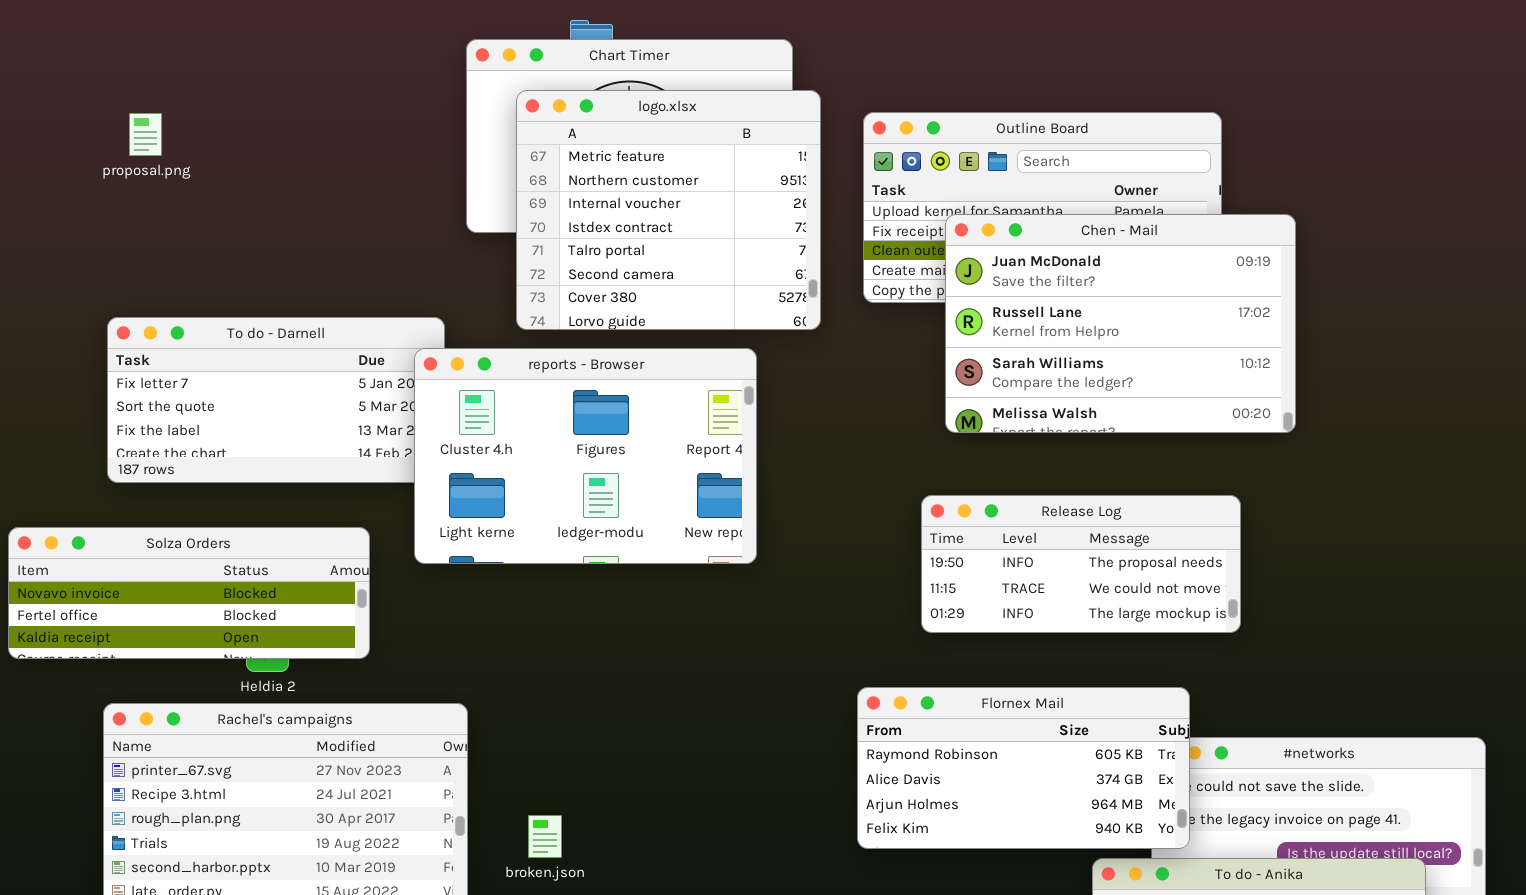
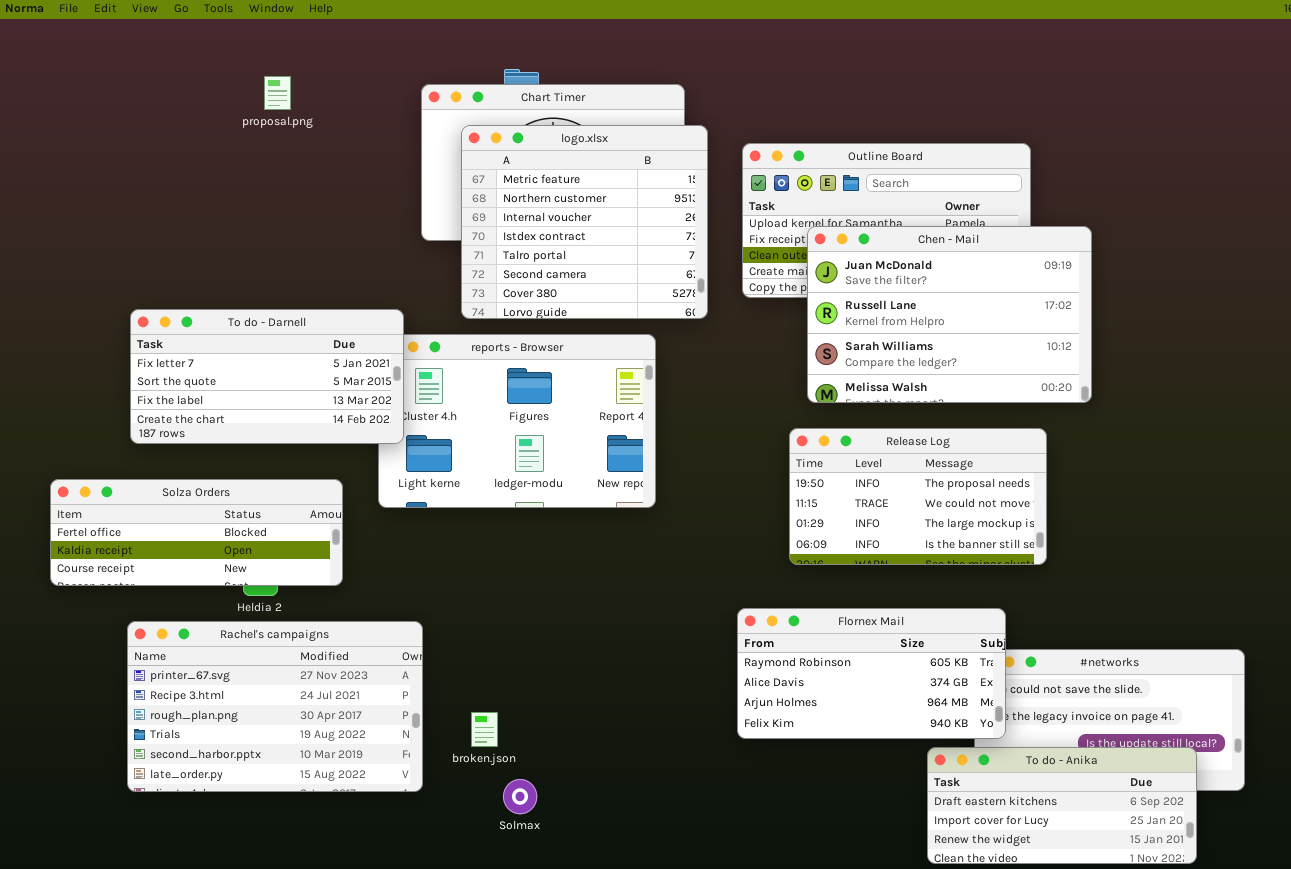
proposal.png: [129,113,162,156] -> [264,76,291,110], moved
To do - Darnell: [107,317,445,483] -> [130,309,404,444], raised
Release Log: [921,495,1241,633] -> [789,428,1047,565], resized
Solza Orders: [8,527,370,659] -> [50,479,343,586], scrolled down 1 row

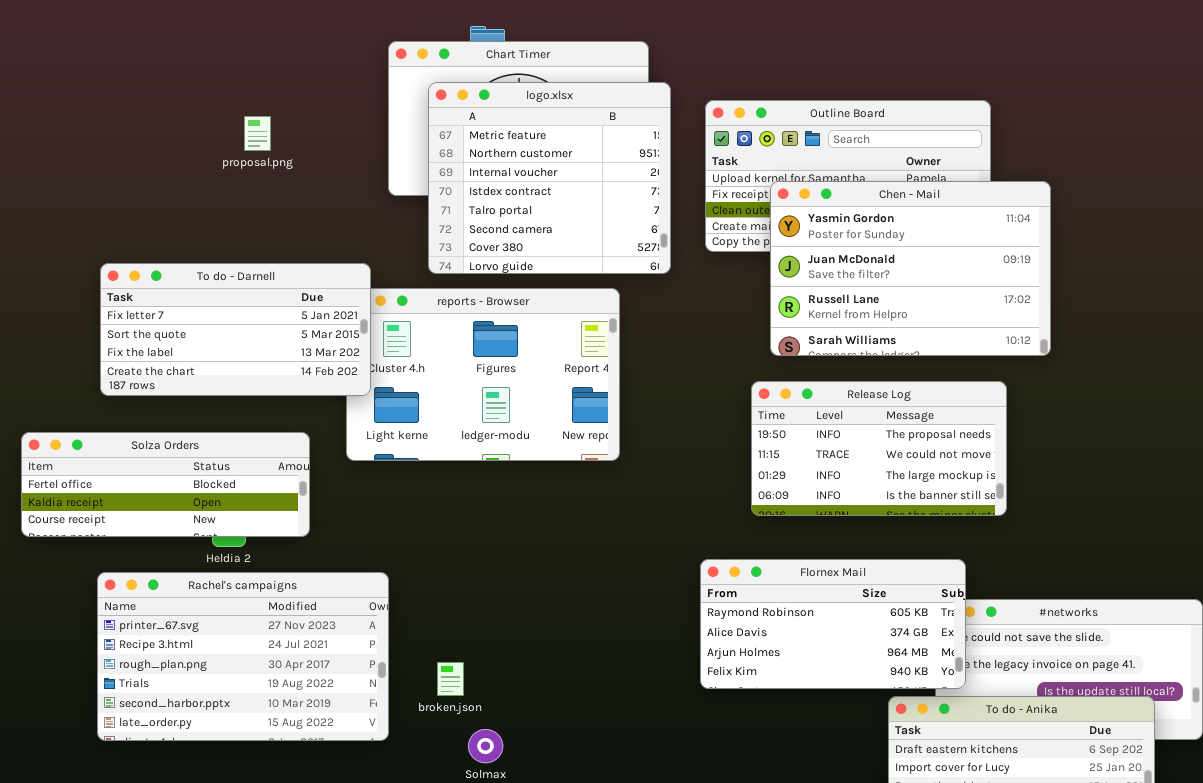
proposal.png: [264,76,291,110] -> [244,116,271,151], moved
Chen - Mail: [807,226,1092,403] -> [770,181,1051,356], scrolled up 1 row

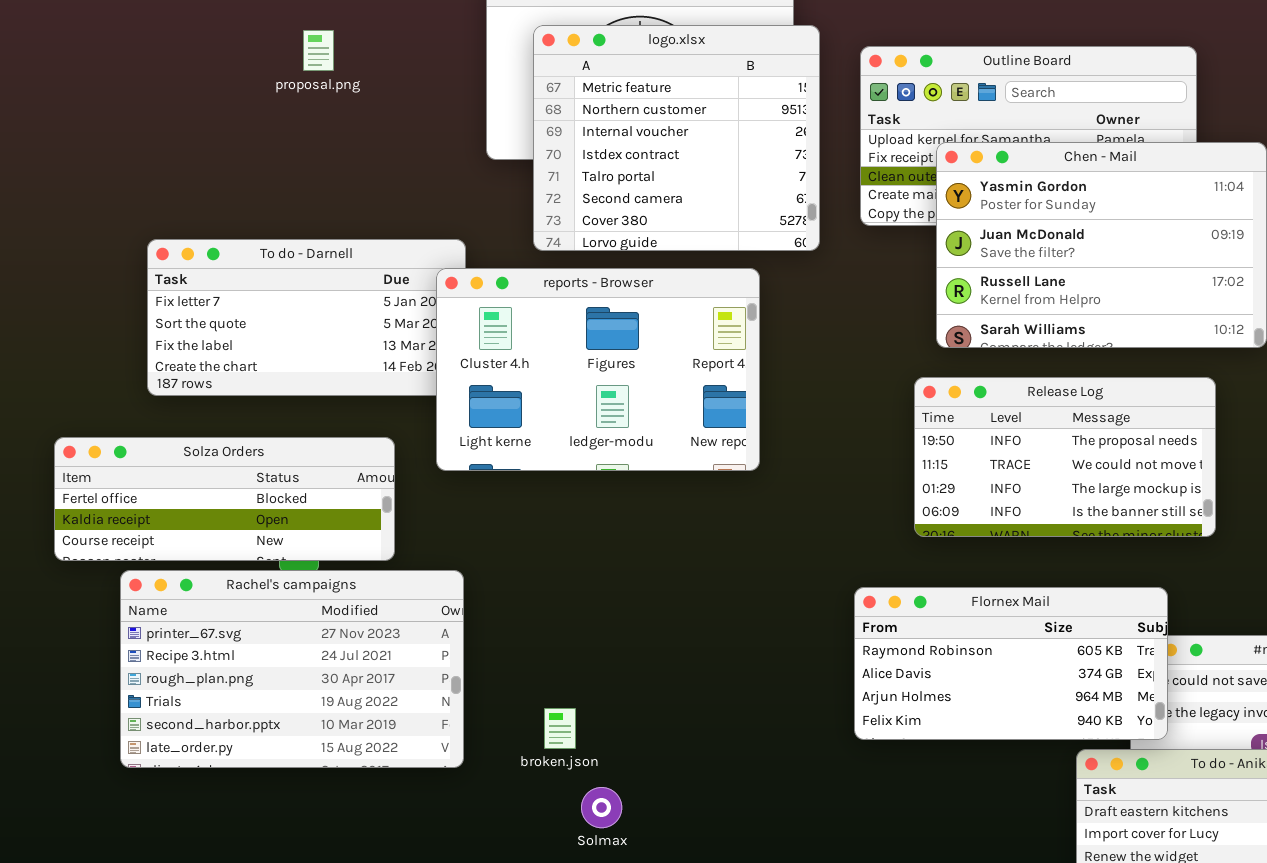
proposal.png: [244,116,271,151] -> [303,30,334,71], moved
reports - Browser: [346,288,620,461] -> [436,268,760,471], raised
Rachel's campaigns: [97,572,389,741] -> [120,570,464,768], moved

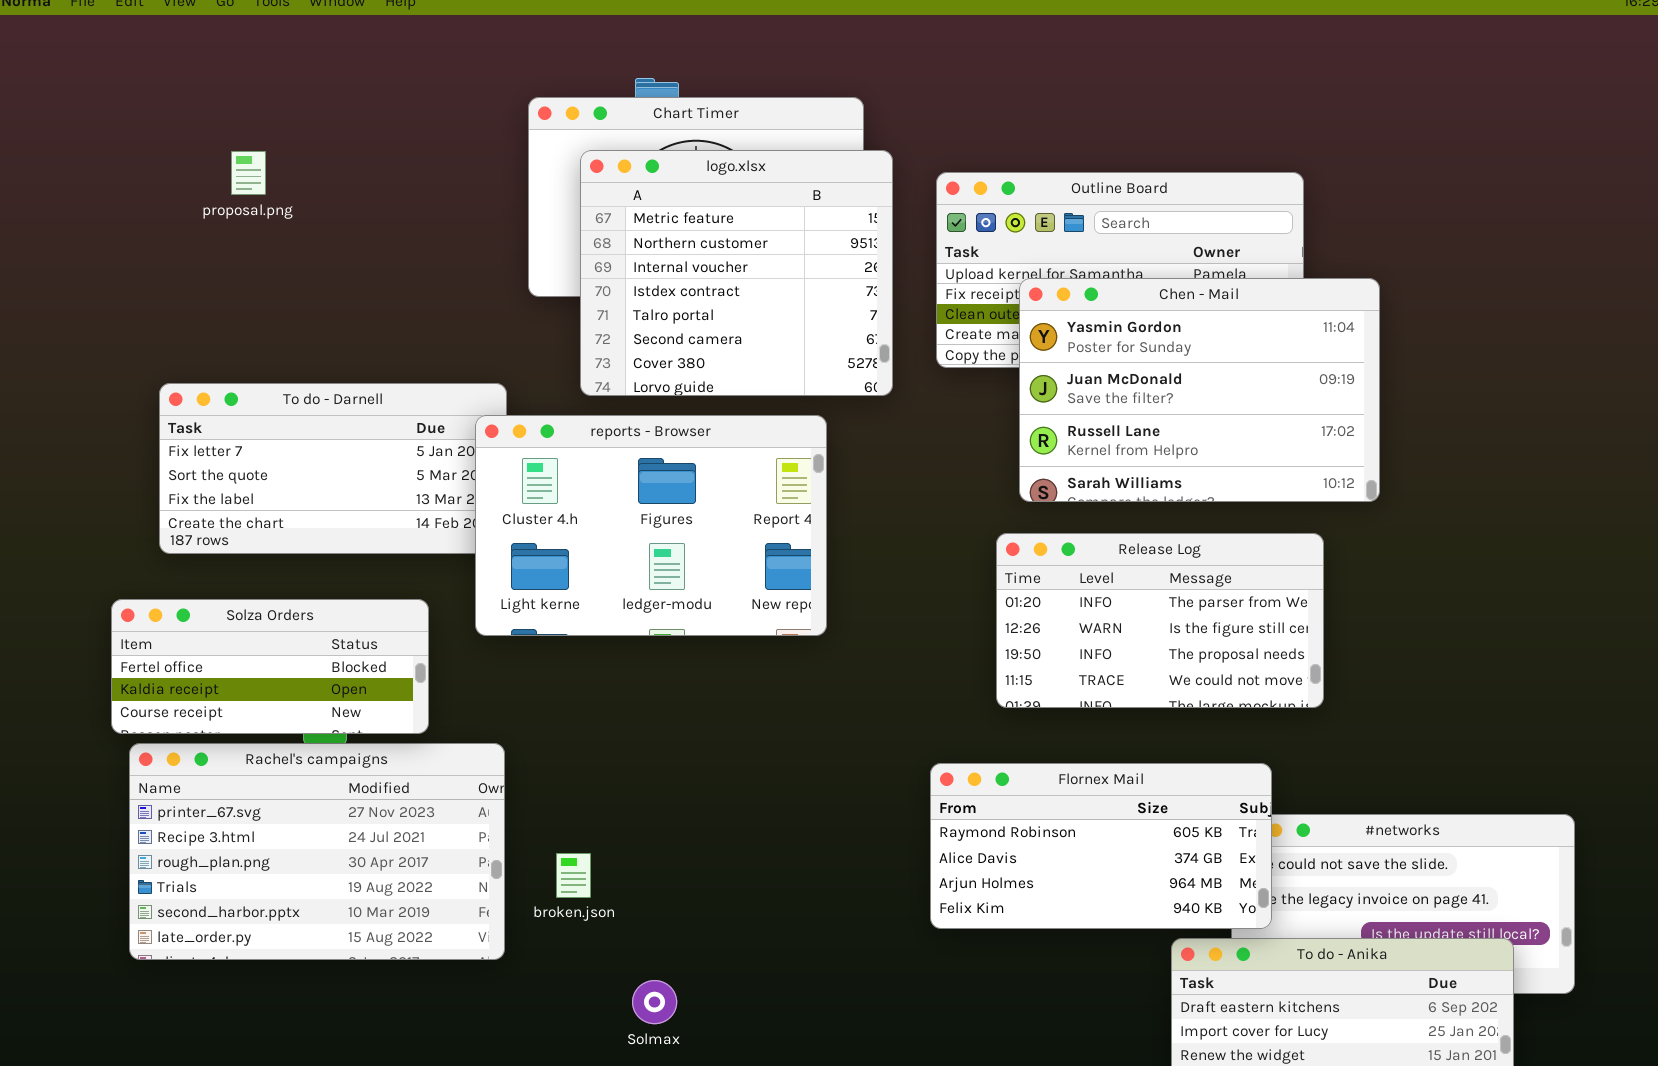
proposal.png: [303,30,334,71] -> [231,151,266,195], moved
Release Log: [914,377,1216,537] -> [996,533,1324,708], scrolled up 2 rows
Solza Orders: [54,437,395,561] -> [111,599,429,734], resized
broken.json: [544,708,576,749] -> [556,853,591,898], moved

